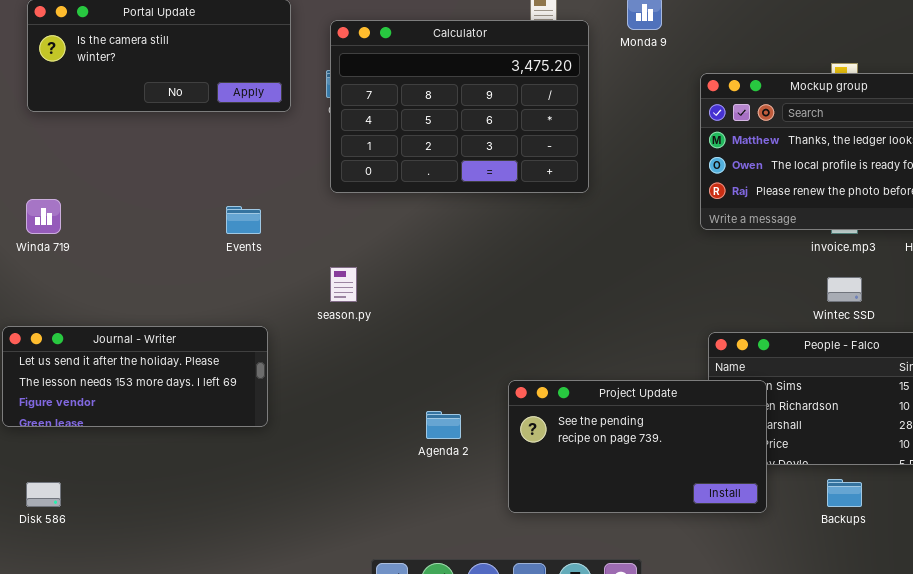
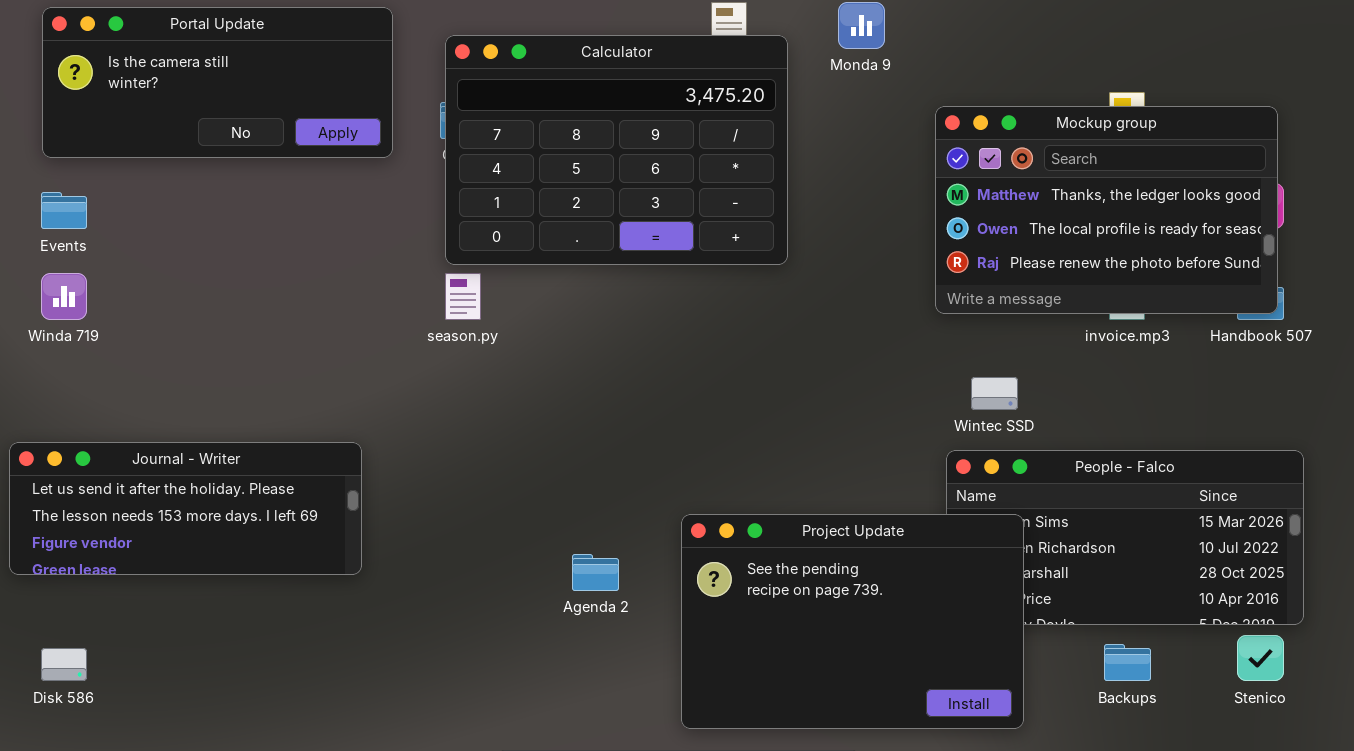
Events: [226,206,261,234] -> [41,192,87,229], moved
season.py: [330,267,357,302] -> [445,273,481,320], moved
Wintec SSD: [827,277,862,302] -> [971,377,1018,410], moved
Project Update: [508,380,767,513] -> [681,514,1024,729], resized

